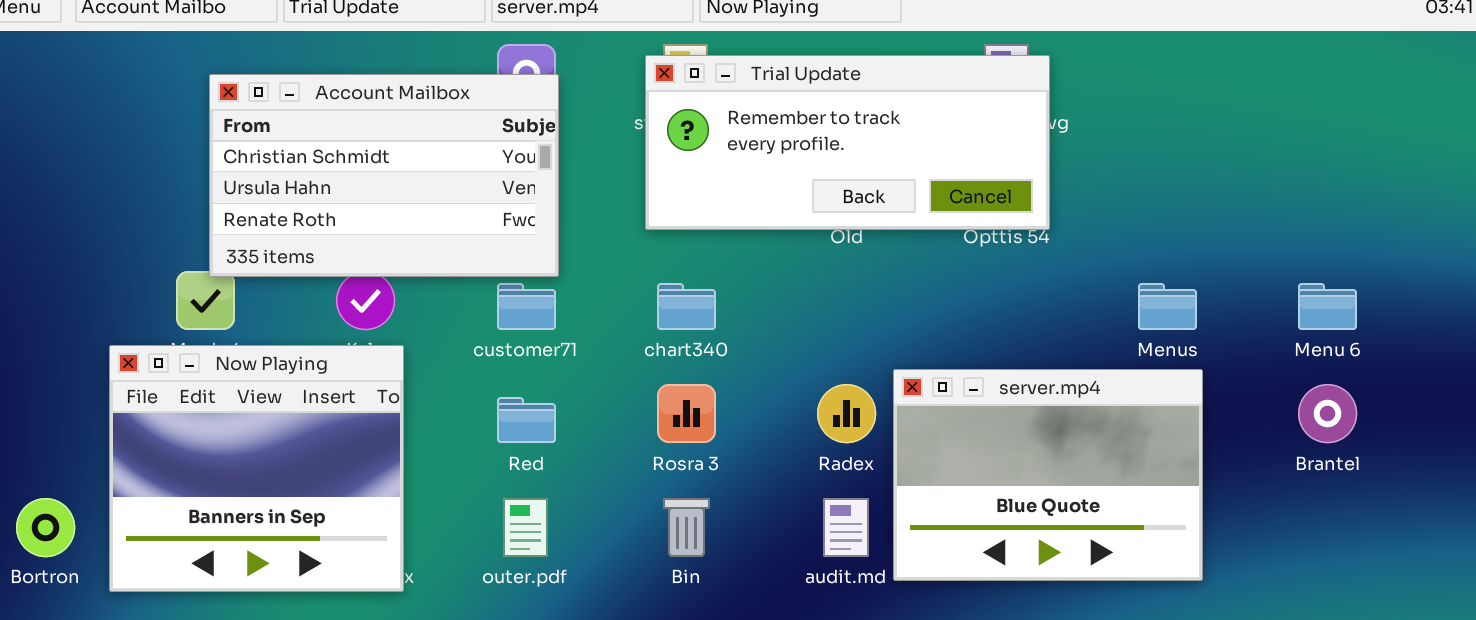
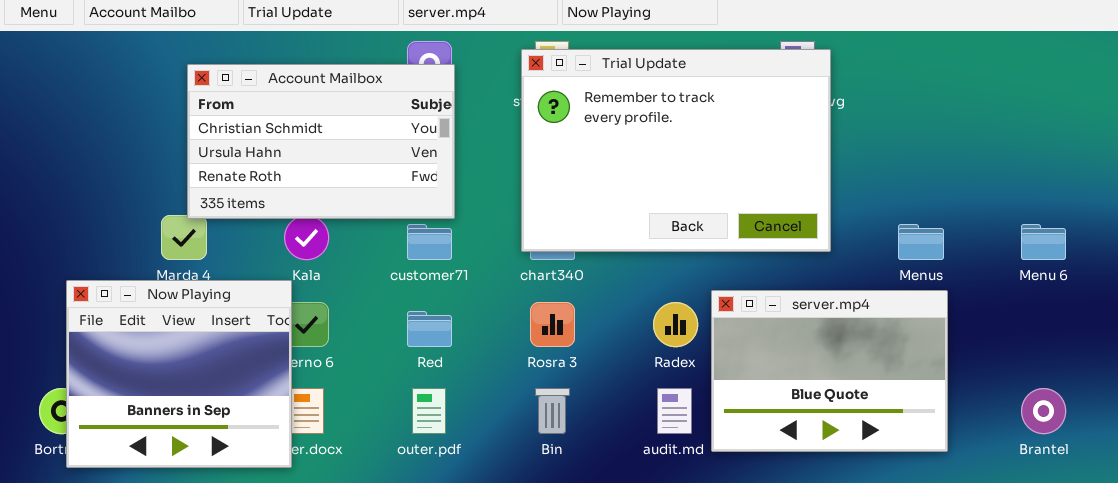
Trial Update: [645,55,1050,230] -> [521,49,831,252], resized
Now Playing: [109,345,404,592] -> [66,280,292,468], moved
Brantel: [1298,384,1357,443] -> [1021,388,1066,434], moved

